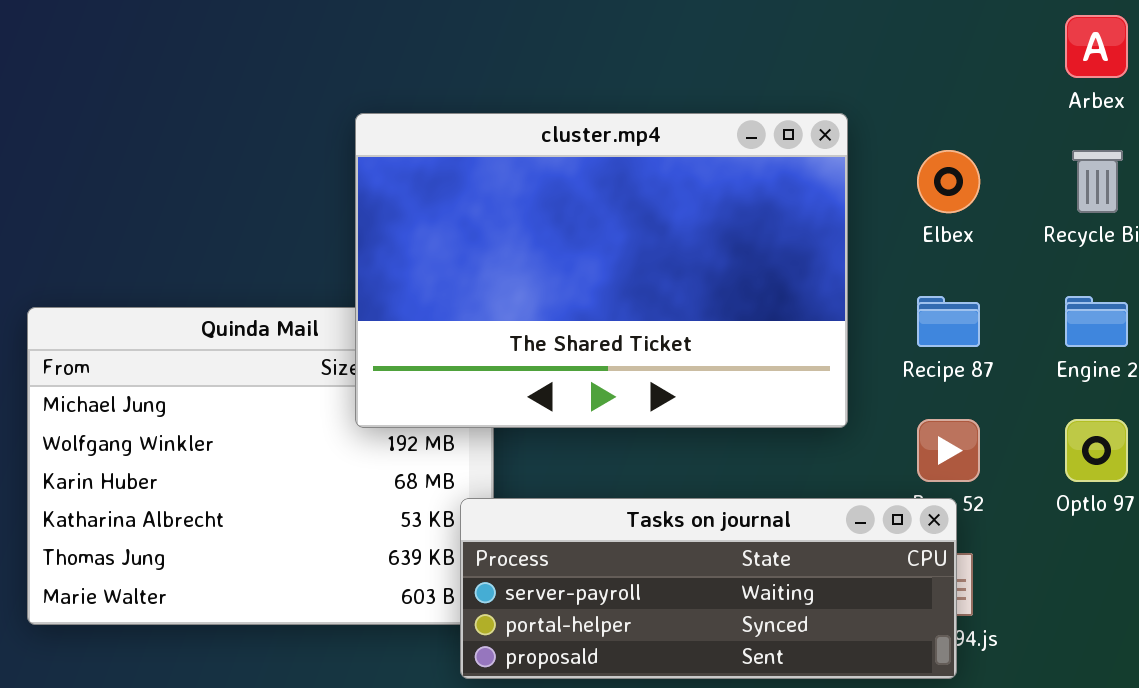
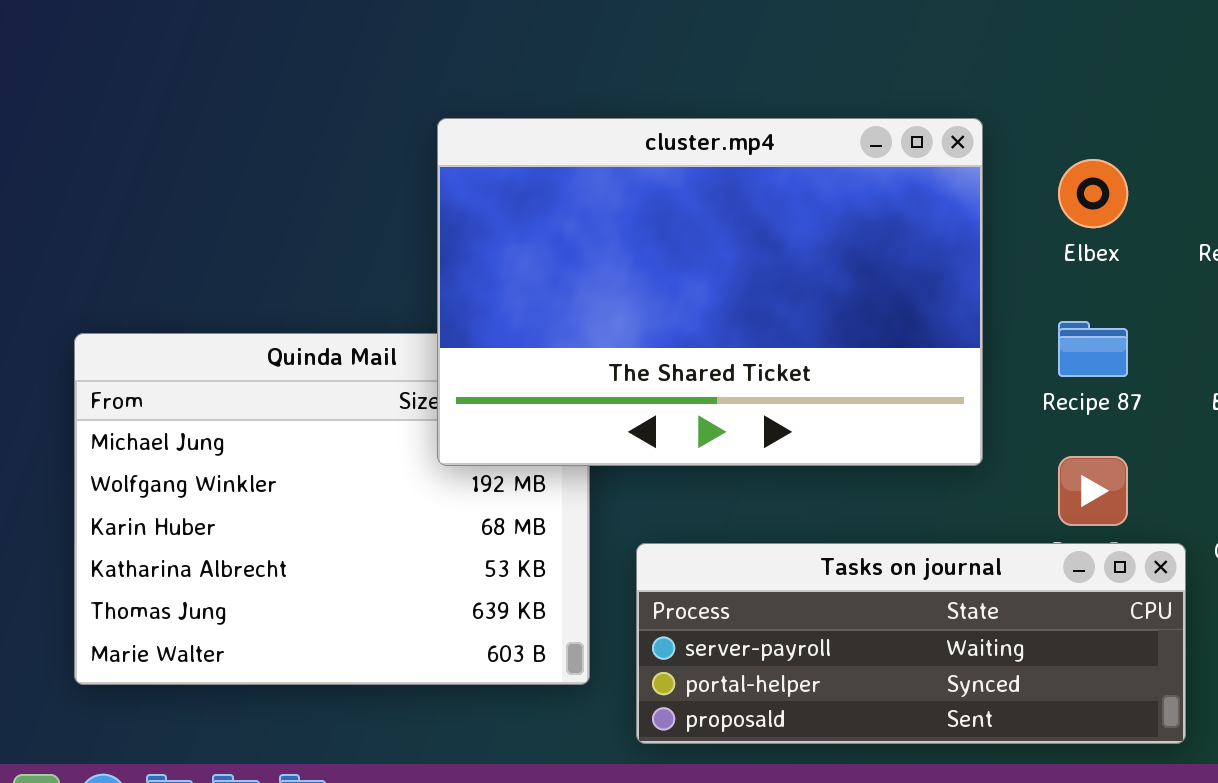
Tasks on journal: [460,498,957,679] -> [636,543,1186,744], moved

